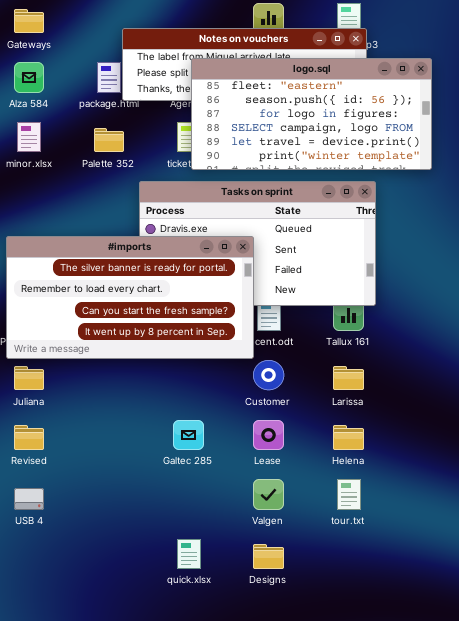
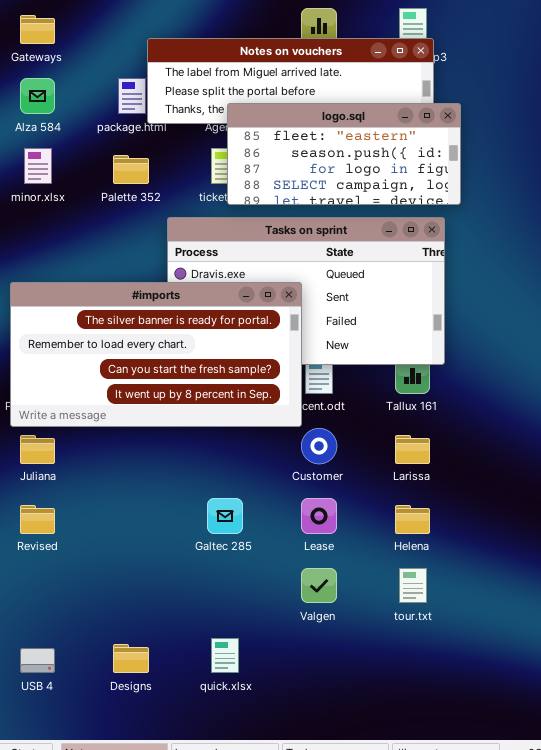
logo.sql: [191,58,432,170] -> [227,103,461,205], resized
USB 4: [14,488,44,510] -> [20,648,55,673], moved
Designs: [253,544,284,569] -> [113,644,149,673], moved

